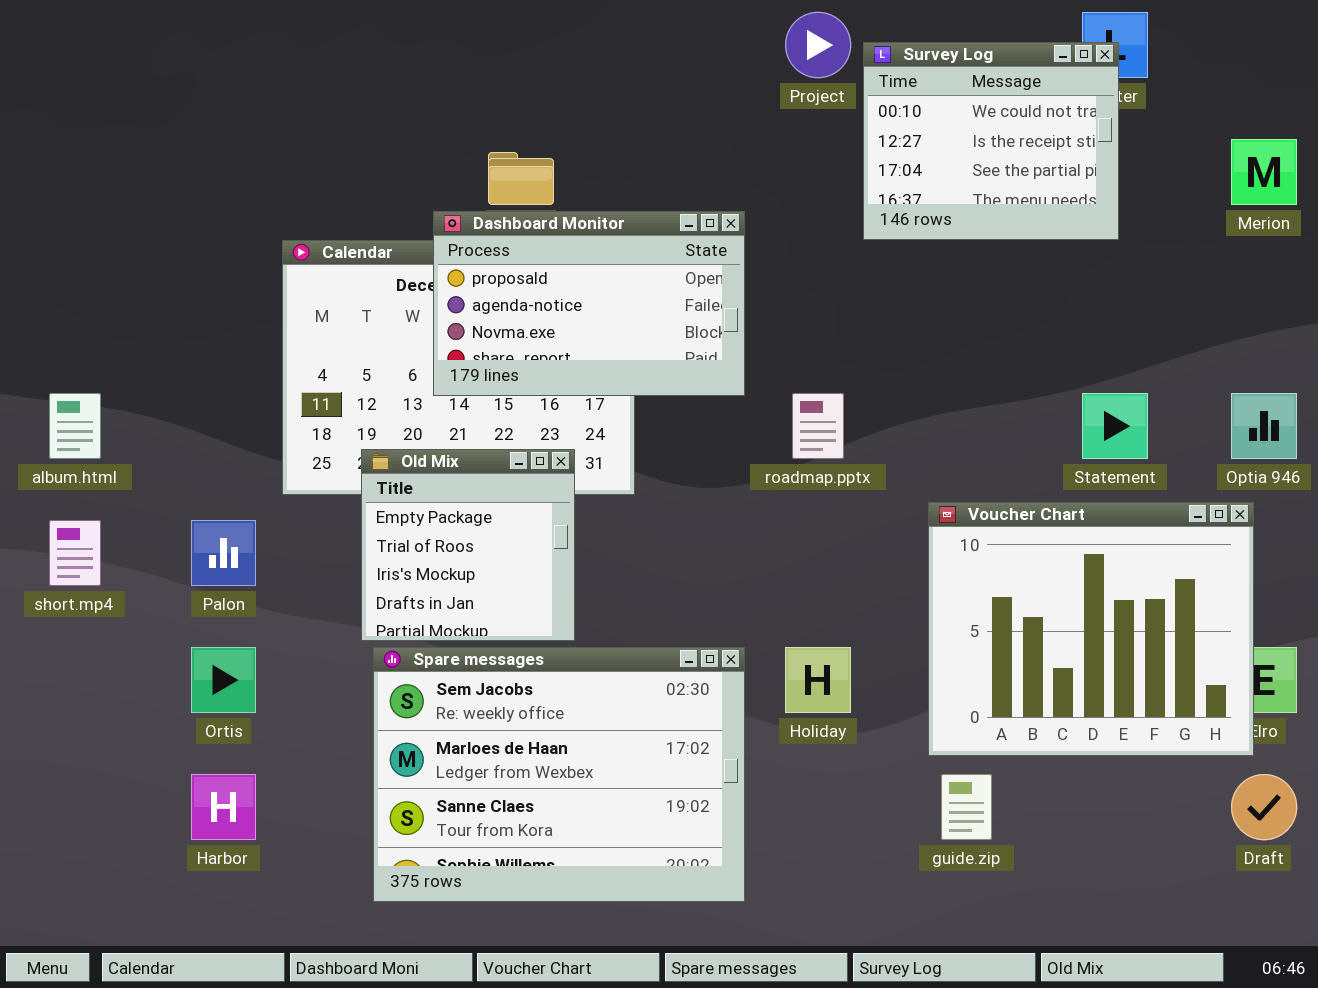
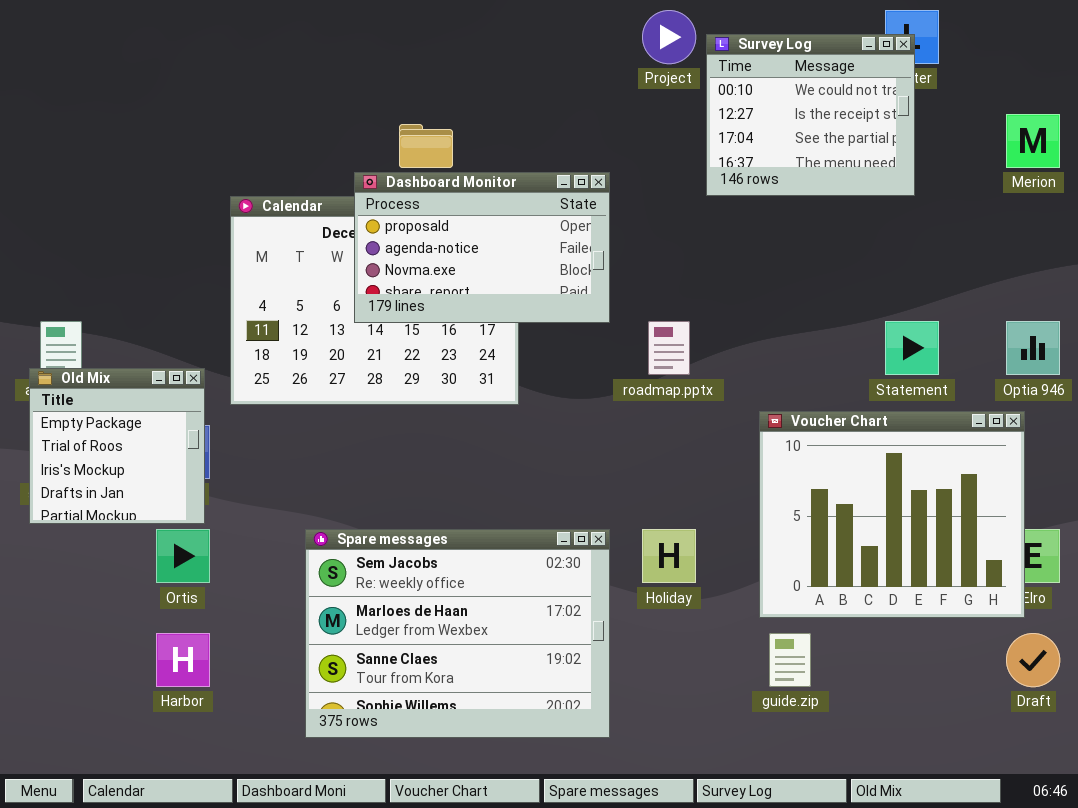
Old Mix: [361,449,575,641] -> [29,368,205,524], moved

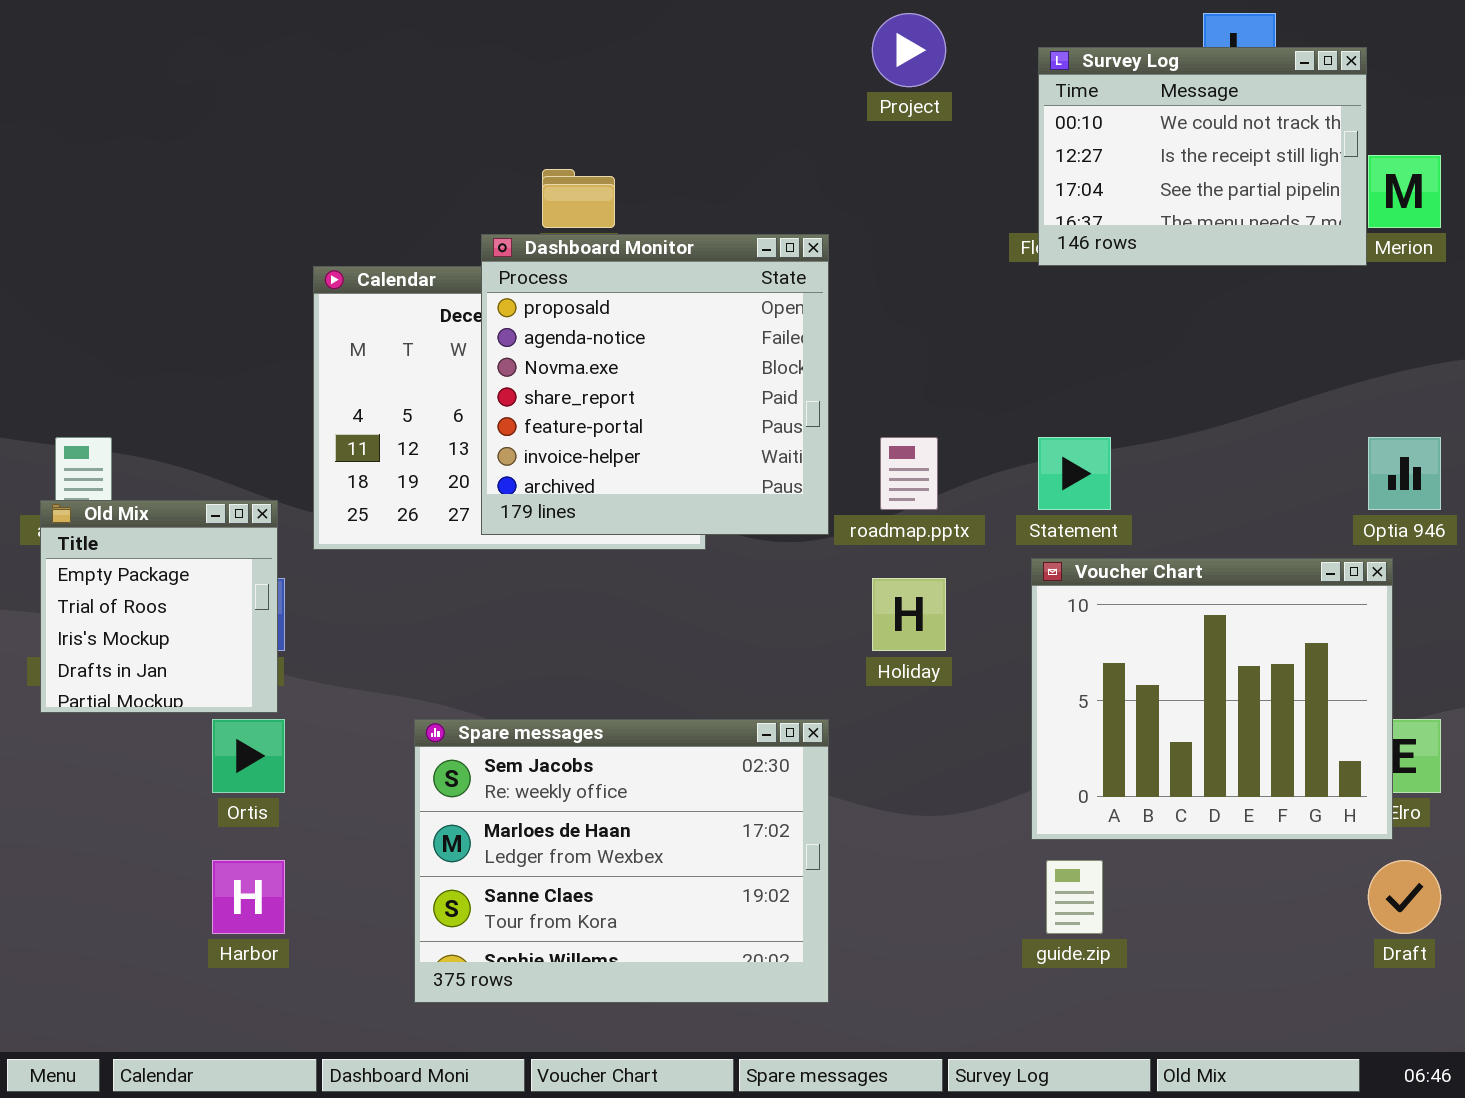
Survey Log: [706,34,915,196] -> [1038,47,1367,266], moved, resized
Dashboard Monitor: [354,172,610,323] -> [481,234,829,535], resized
Statement: [885,321,939,375] -> [1038,437,1111,510], moved
Holiday: [642,529,696,583] -> [872,578,946,651], moved

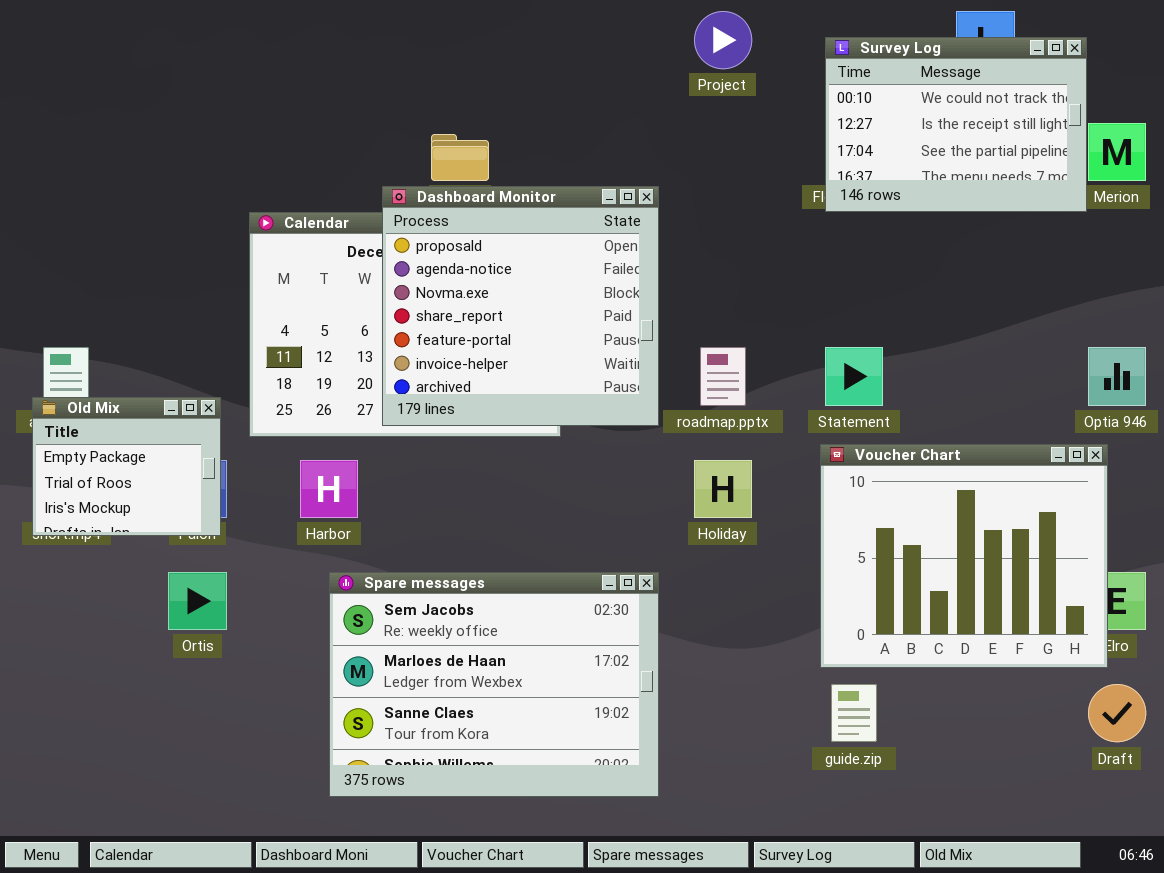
Old Mix: [40,500,278,713] -> [32,397,221,536], resized
Harbor: [212,860,285,934] -> [300,460,358,518], moved

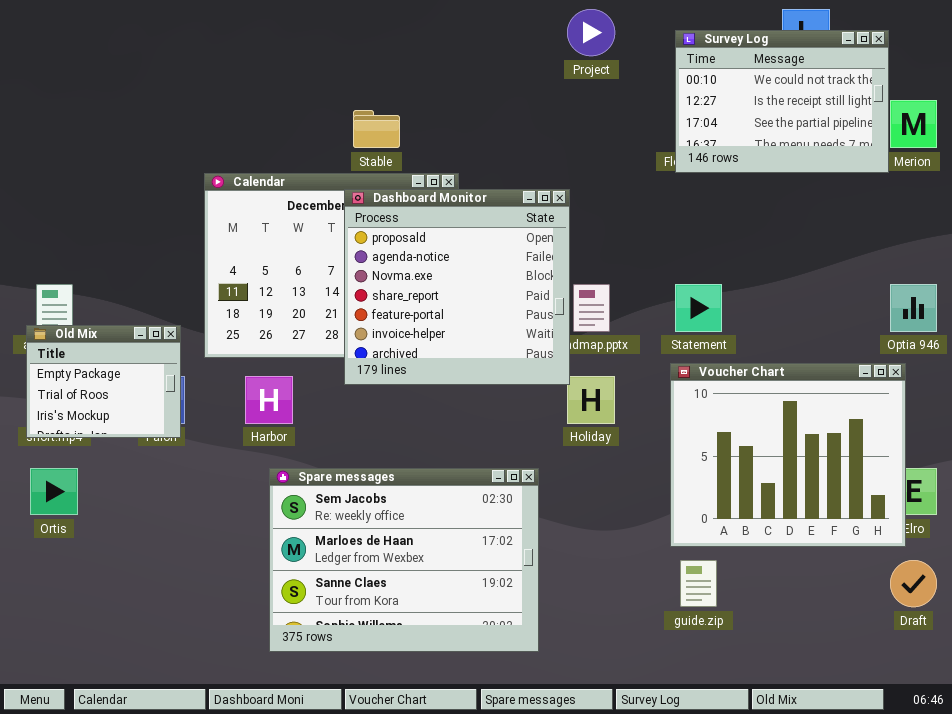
Dashboard Monitor: [382,186,659,426] -> [344,189,570,385], moved
Ortis: [168,572,227,630] -> [30,468,78,515], moved

